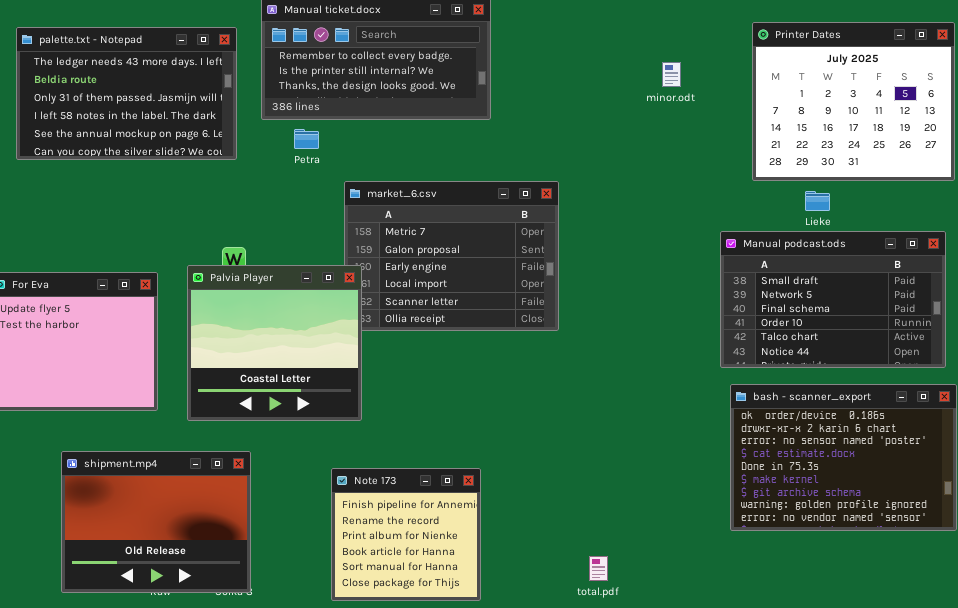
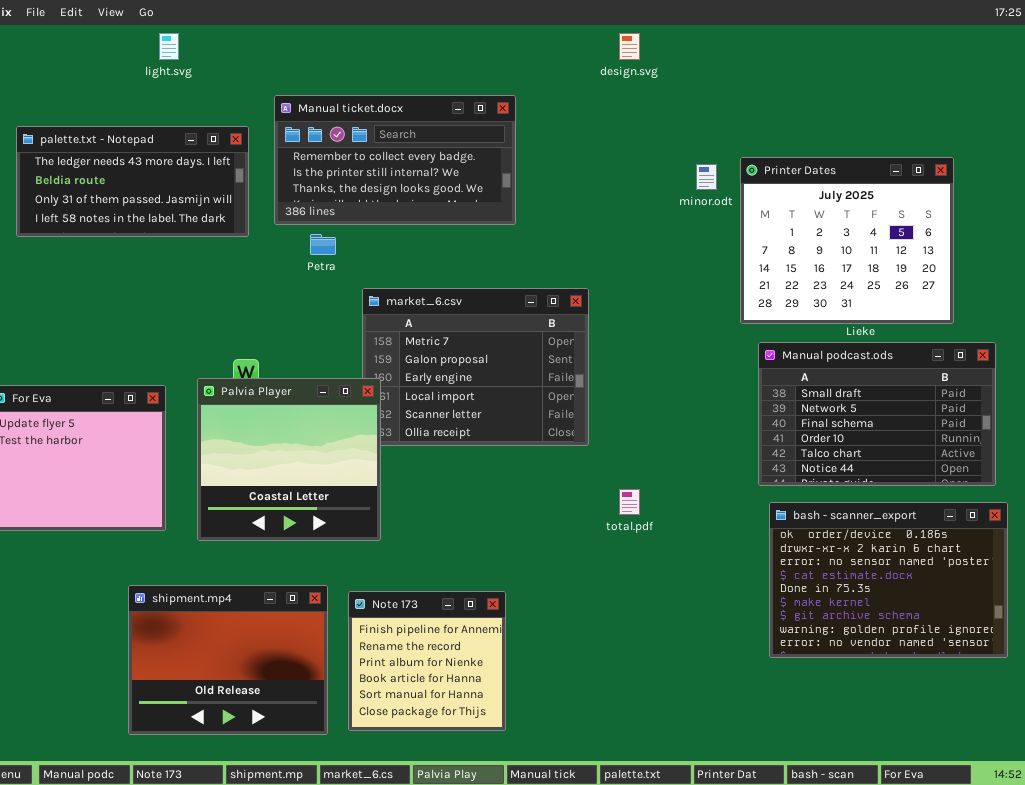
Printer Dates: [752,22,955,181] -> [740,157,954,324], moved
palette.txt - Notepad: [16,27,237,160] -> [16,126,249,237], resized
shipment.mp4: [61,451,251,593] -> [128,585,328,735], moved
total.pdf: [589,556,608,581] -> [619,489,640,515], moved

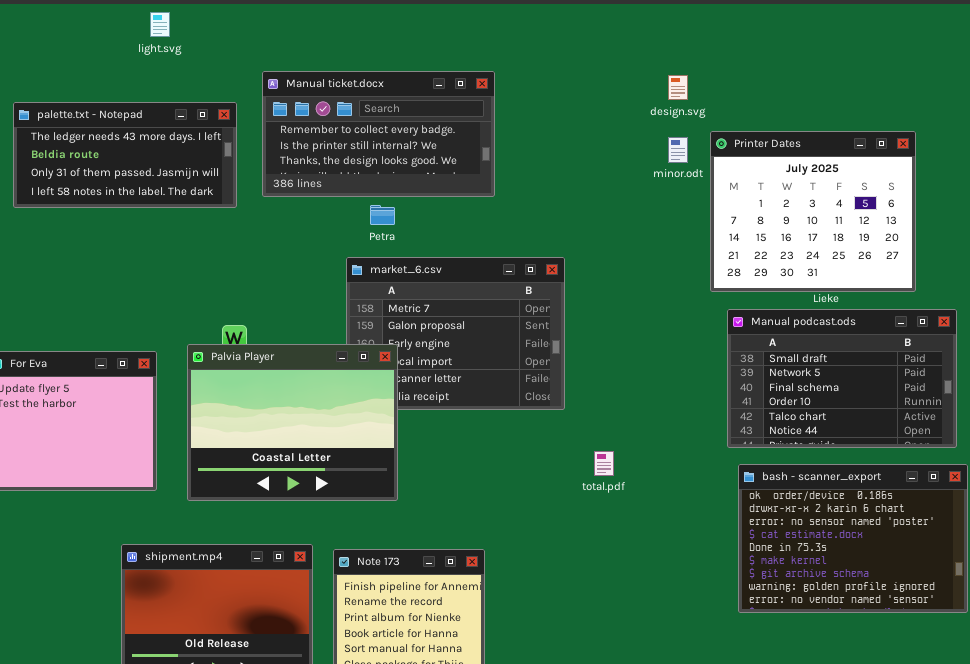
design.svg: [619,33,640,60] -> [668,75,688,100], moved
Petra: [310,234,336,255] -> [370,205,395,225], moved
Palvia Player: [197,378,381,541] -> [187,344,398,501], resized

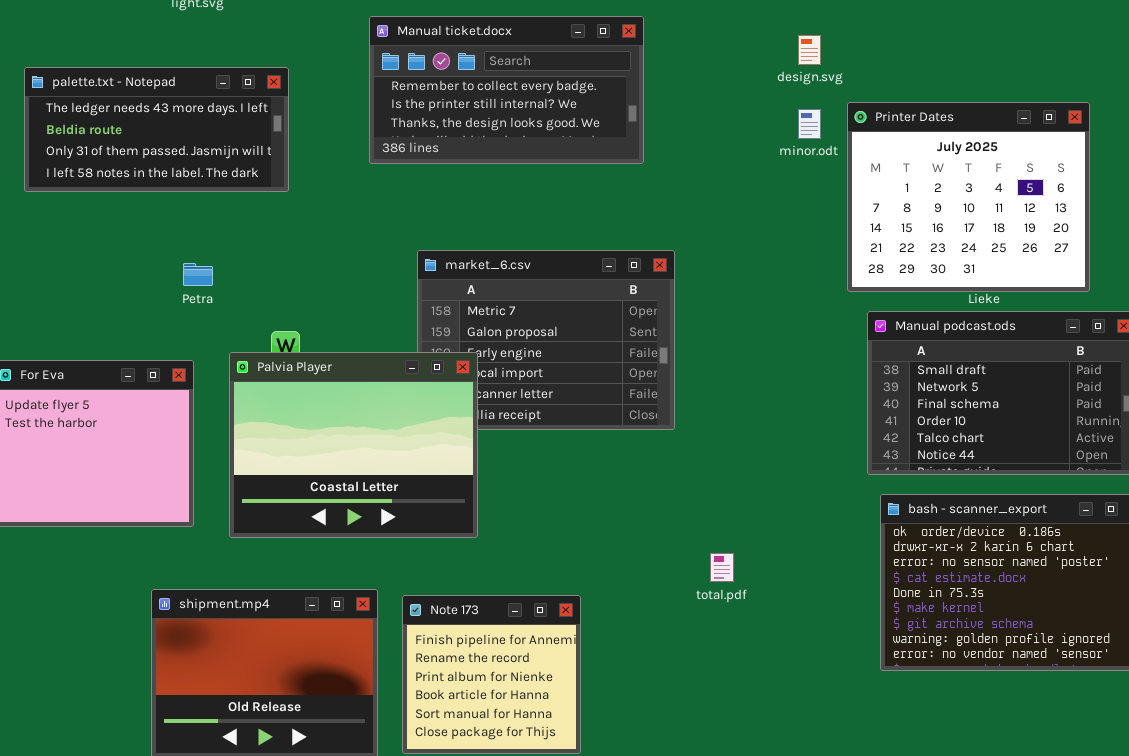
Manual ticket.docx: [262,71,495,197] -> [369,16,644,164], moved
Petra: [370,205,395,225] -> [183,263,213,286], moved
total.pdf: [594,451,614,476] -> [710,553,734,582], moved

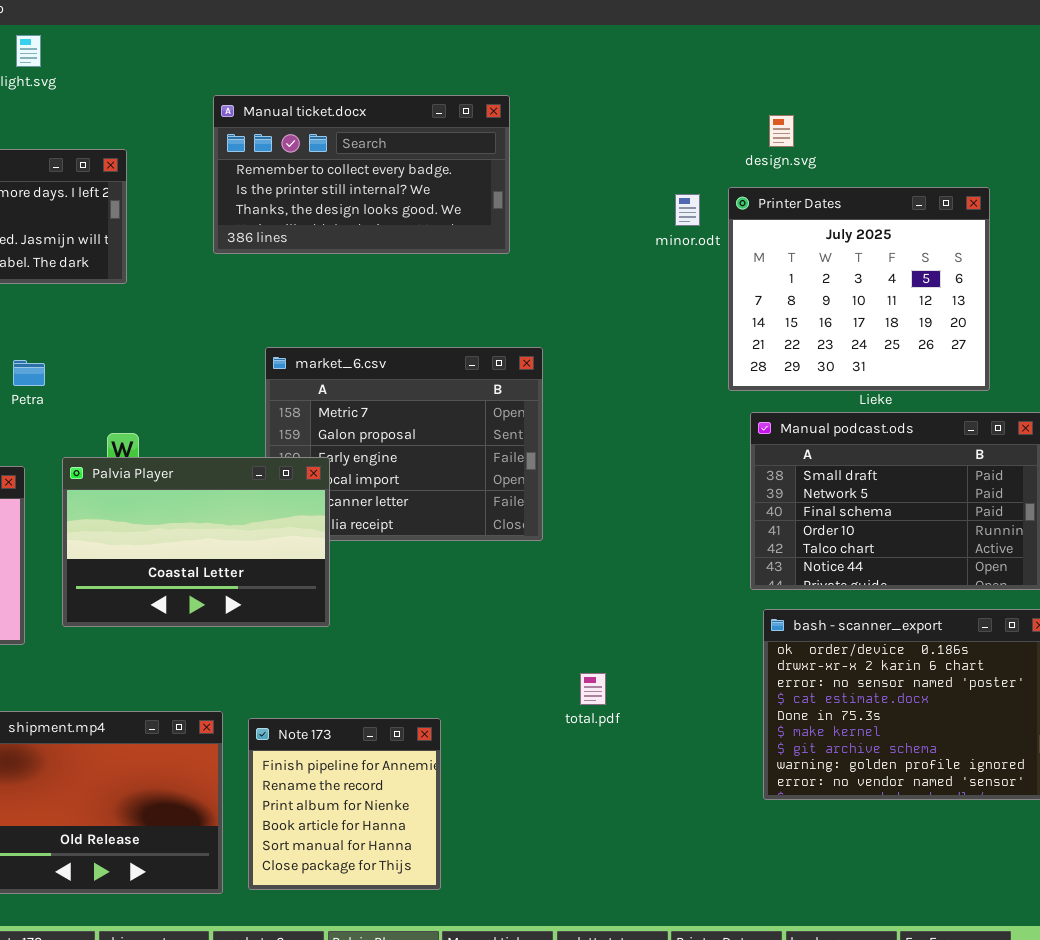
design.svg: [798,35,821,65] -> [769,115,794,147], moved
Palvia Player: [229,352,478,538] -> [62,457,330,627], resized

